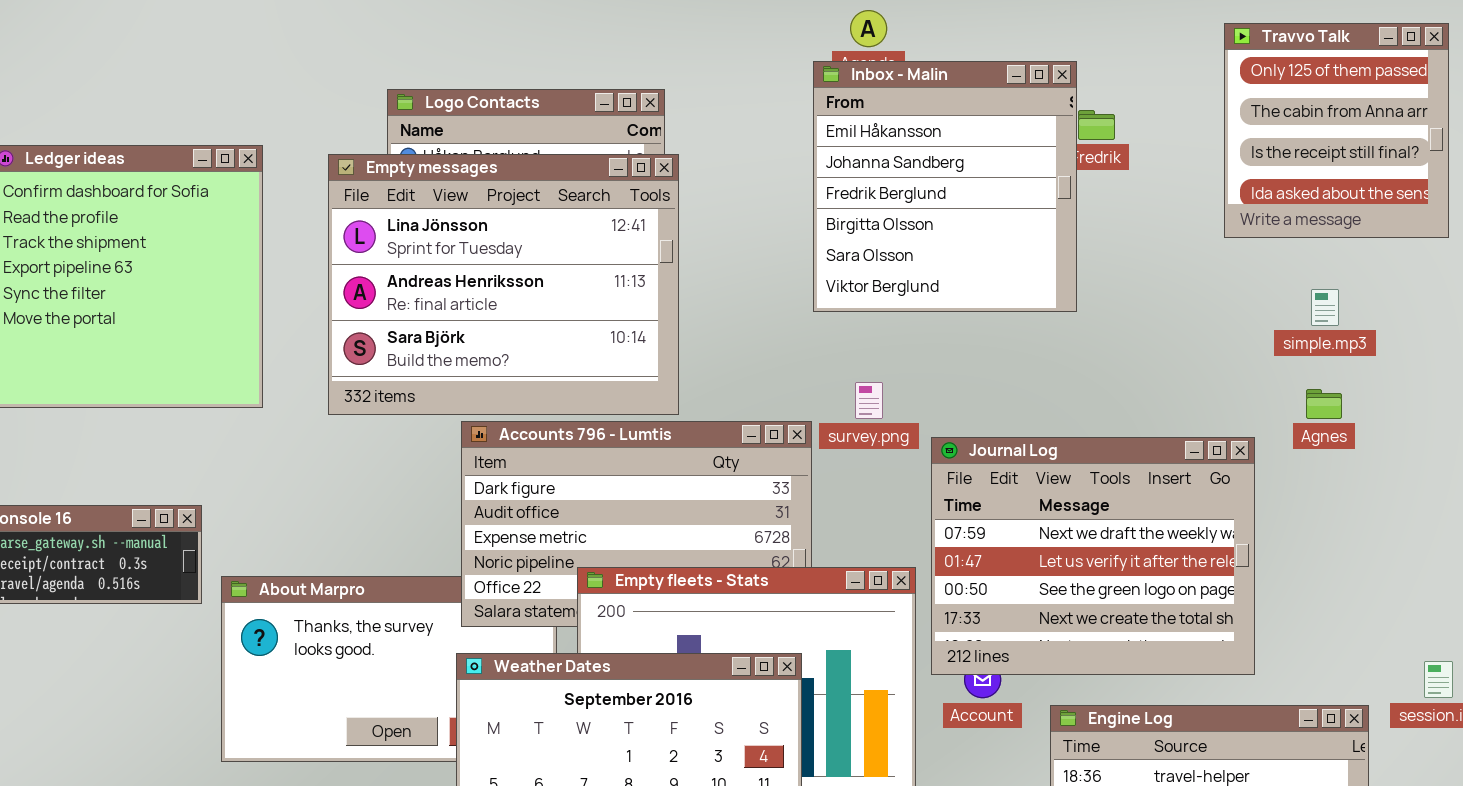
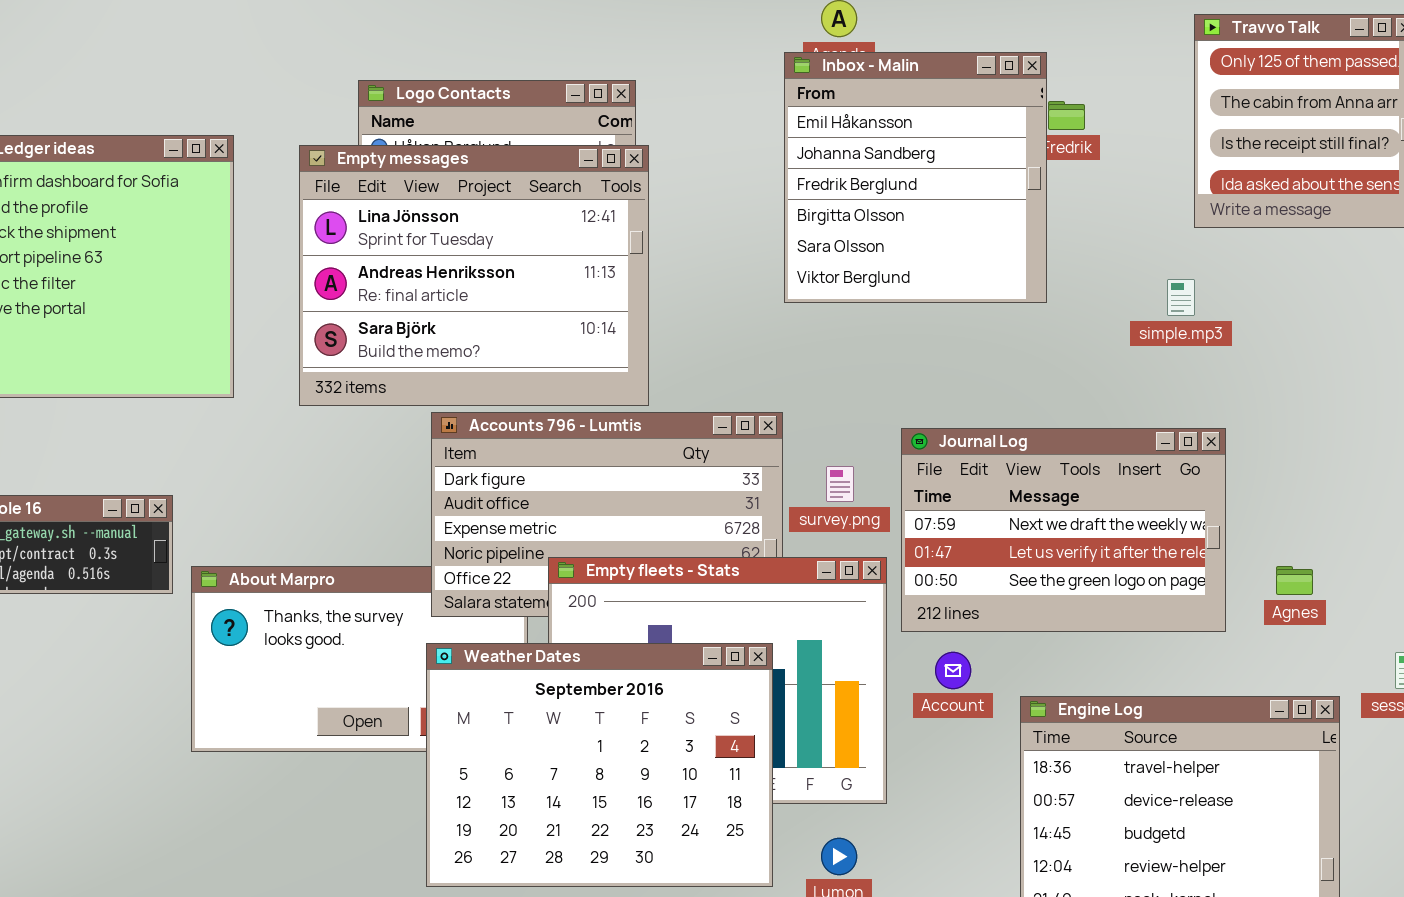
simple.mp3: [1311,289,1339,326] -> [1167,279,1195,316], moved
survey.png: [855,382,883,419] -> [826,466,854,502], moved
Agnes: [1306,389,1342,419] -> [1276,566,1313,595], moved
Journal Log: [931,437,1255,675] -> [901,428,1226,632], resized

